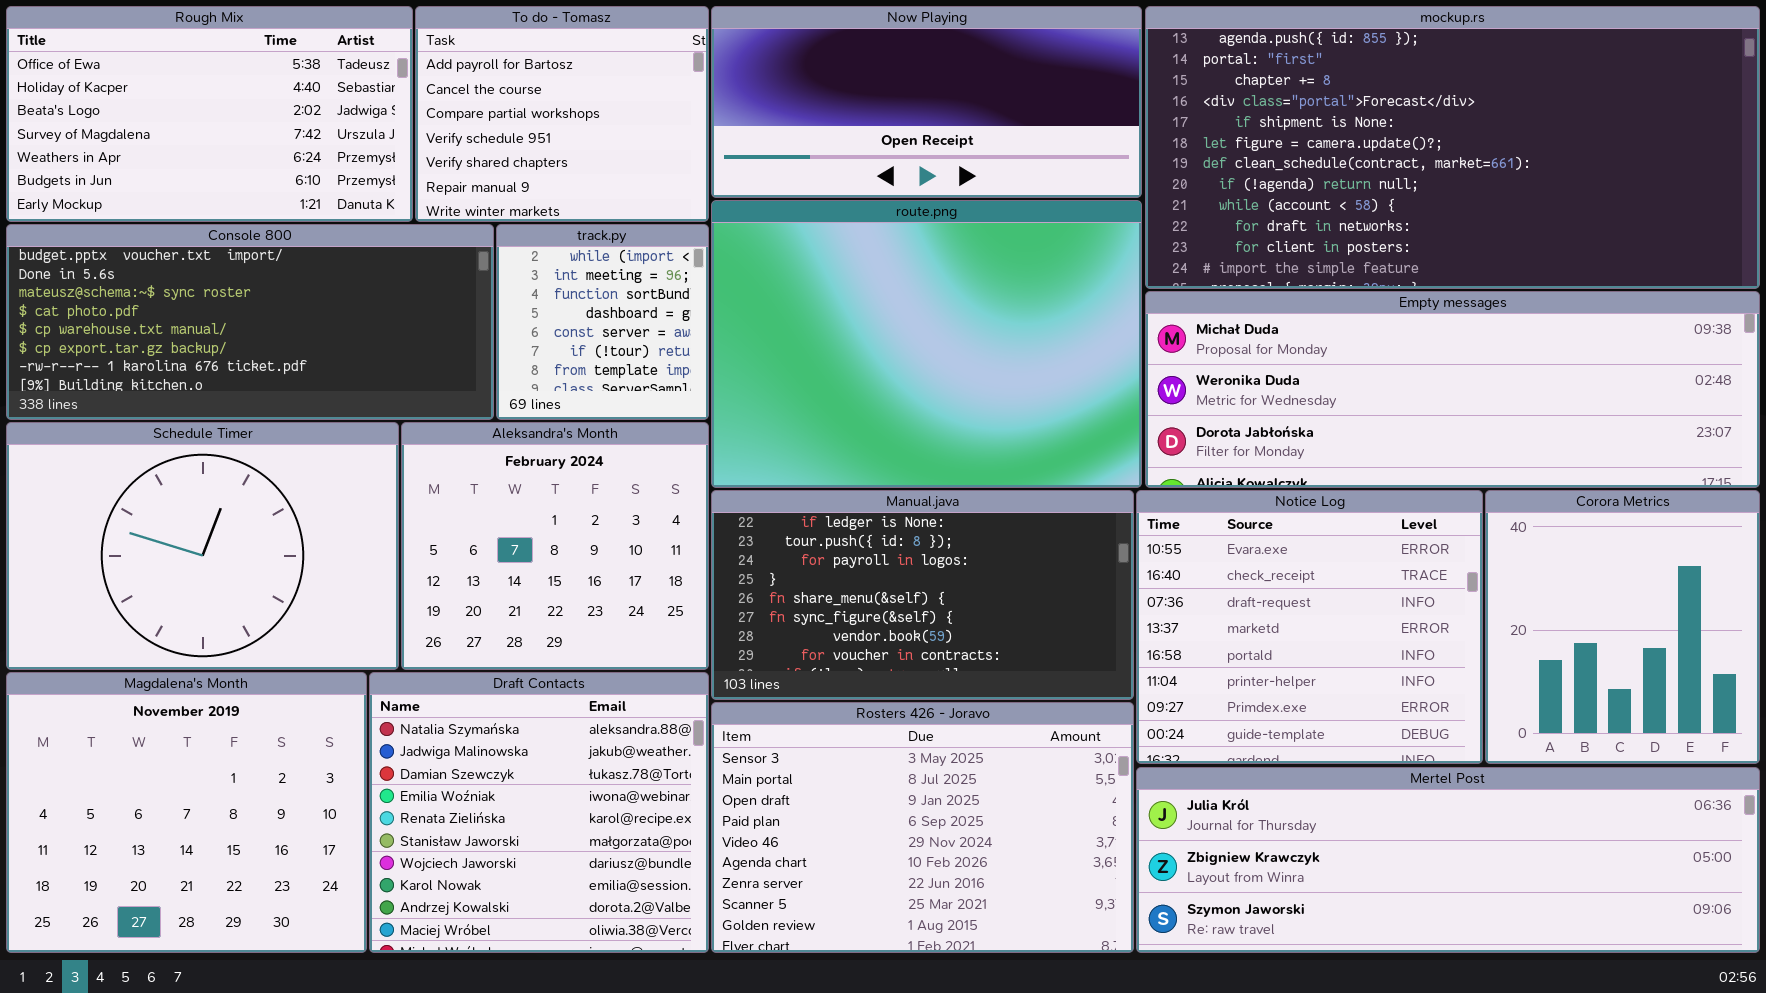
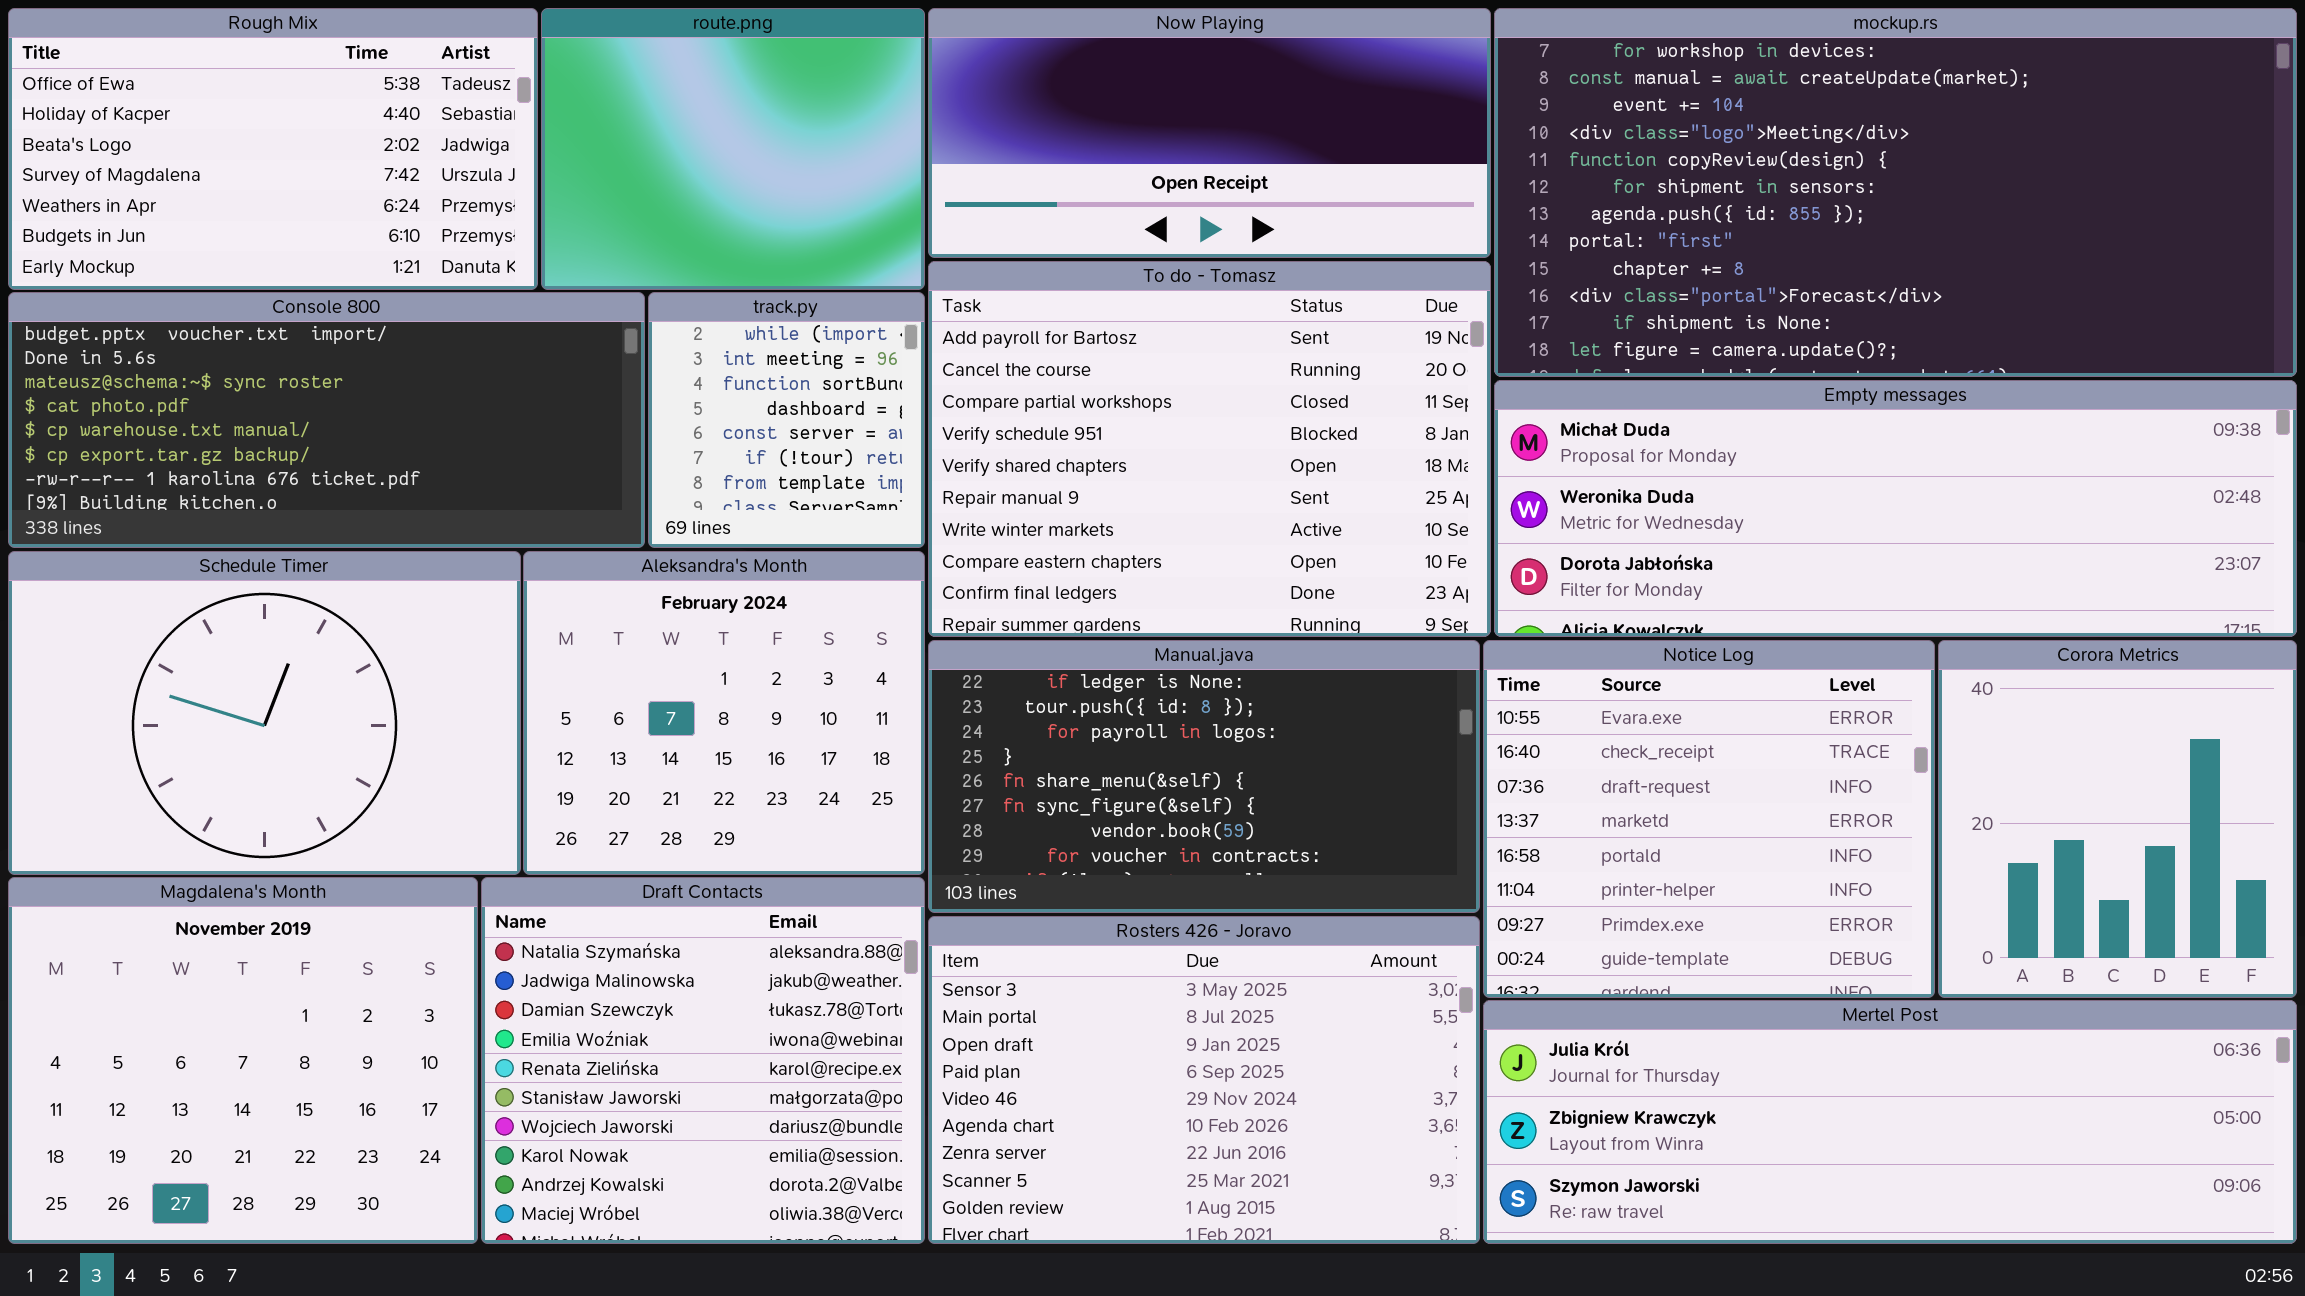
To do - Tomasz: [415,6,709,222] -> [928,261,1491,637], moved, resized
mockup.rs: [1145,6,1760,289] -> [1494,8,2297,377], scrolled up 6 rows
route.png: [711,200,1142,488] -> [541,8,925,290], moved, resized

